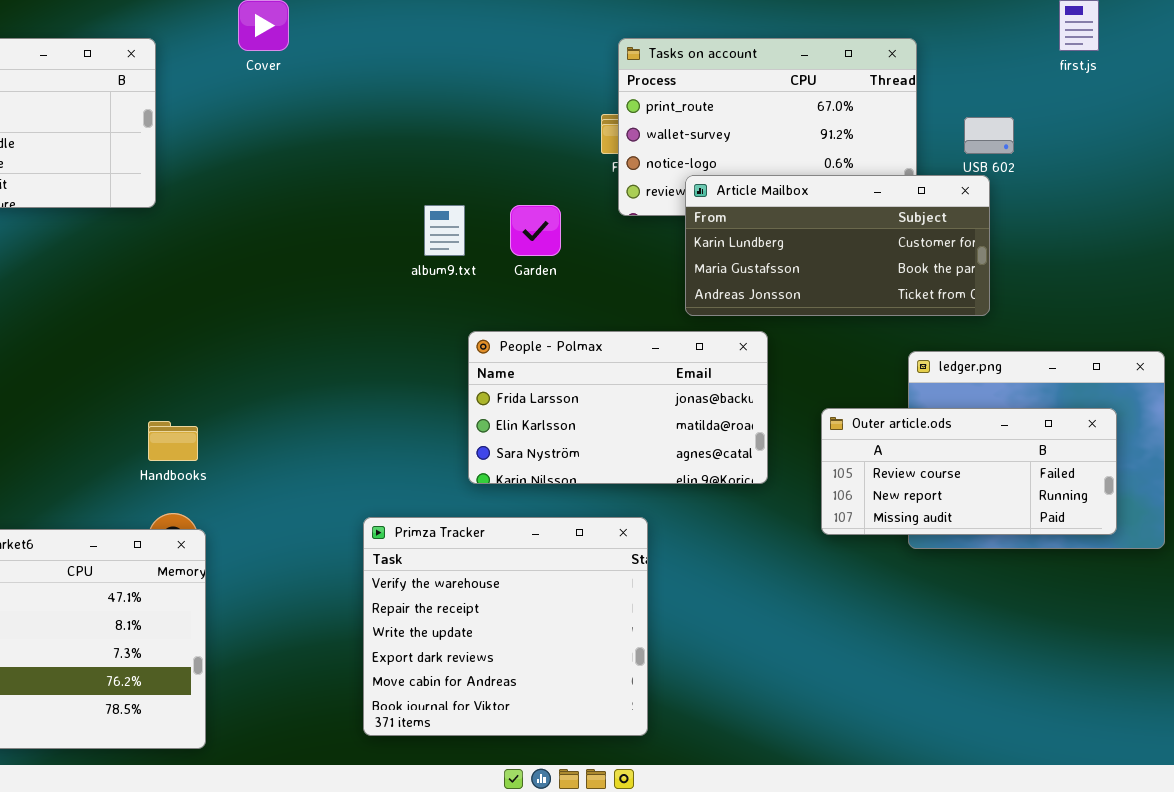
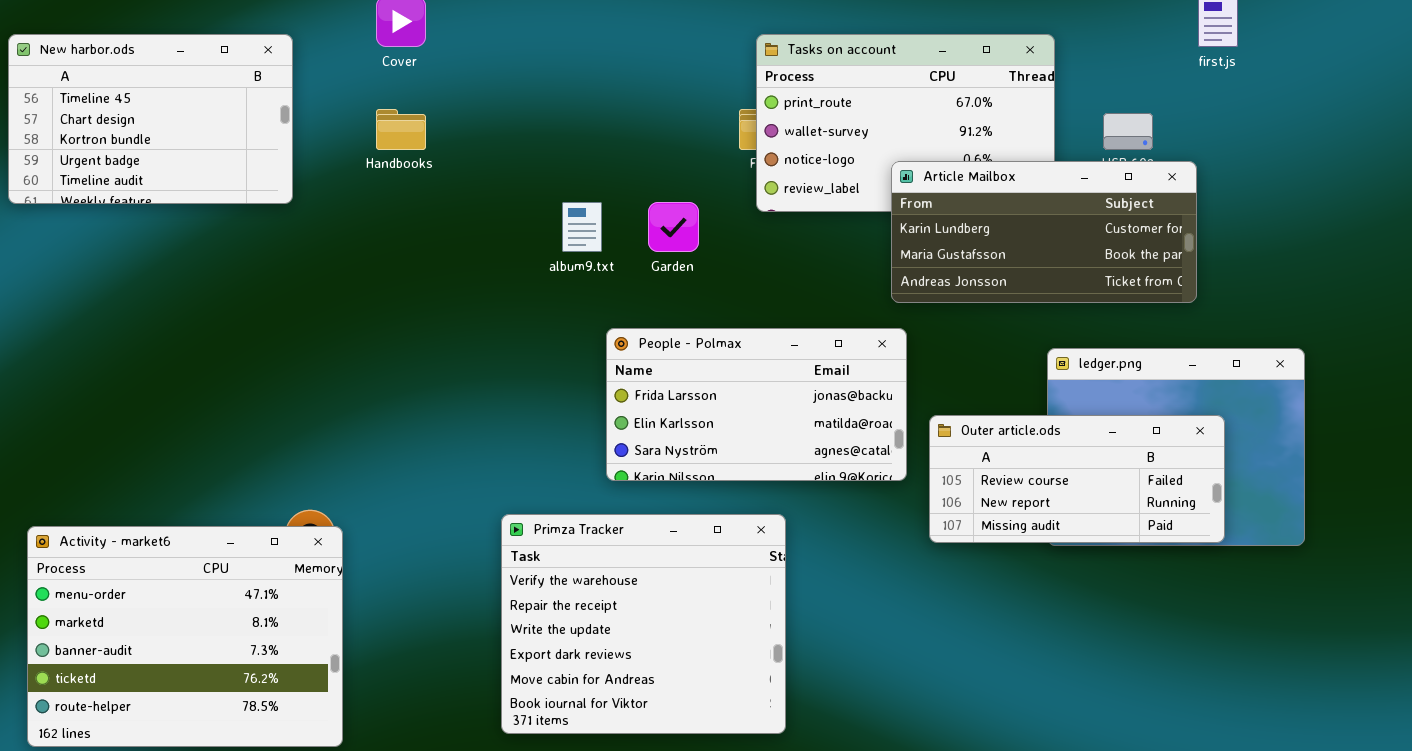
Article Mailbox: [685,175,990,316] -> [891,161,1197,303], moved
Outer article.ods: [821,408,1117,535] -> [929,415,1225,543], moved
Handbooks: [148,421,198,461] -> [376,109,426,150], moved

